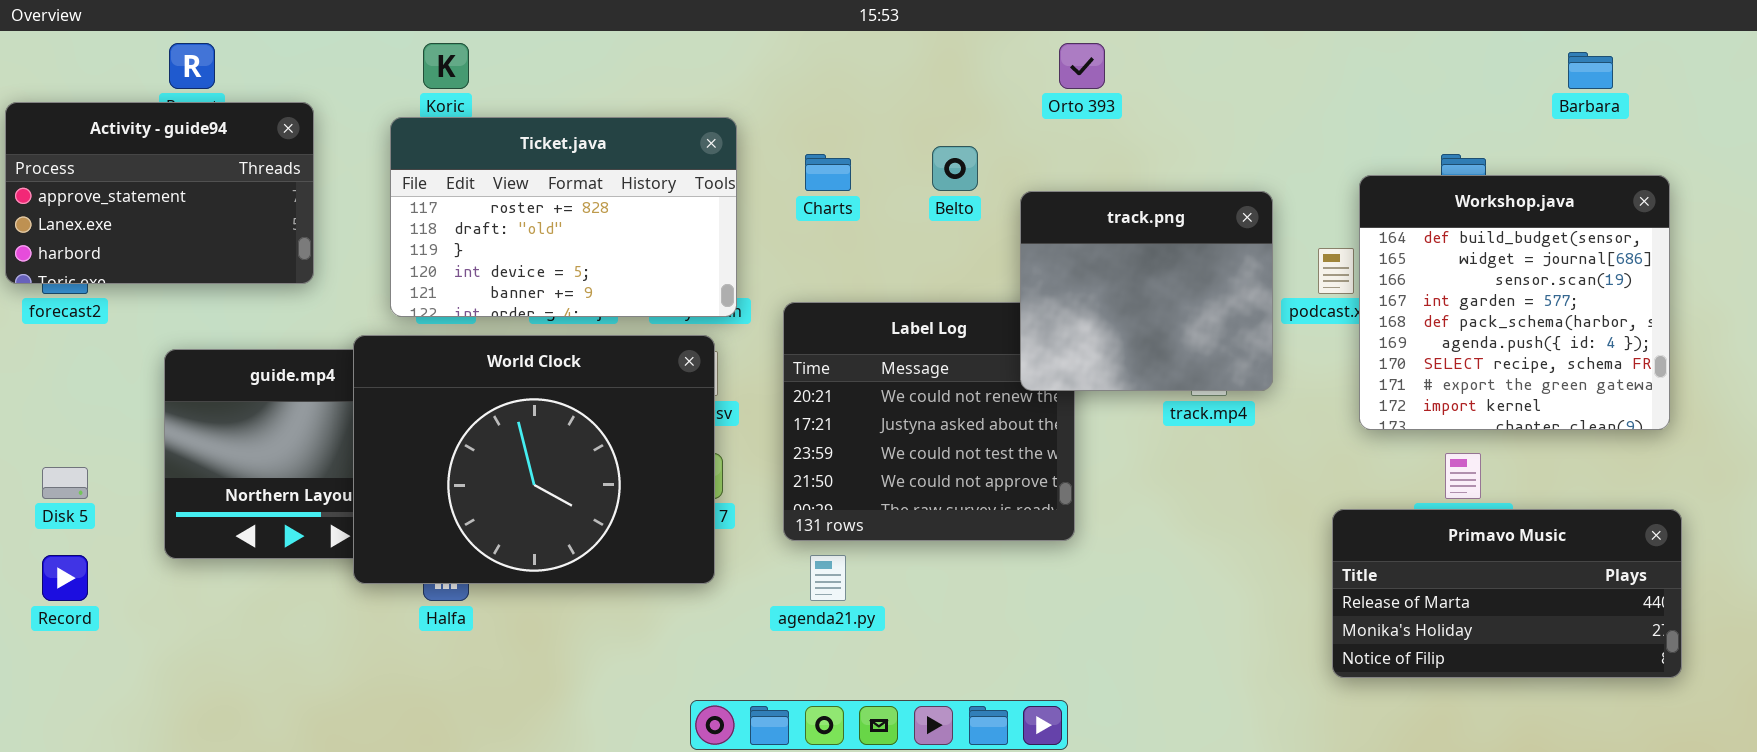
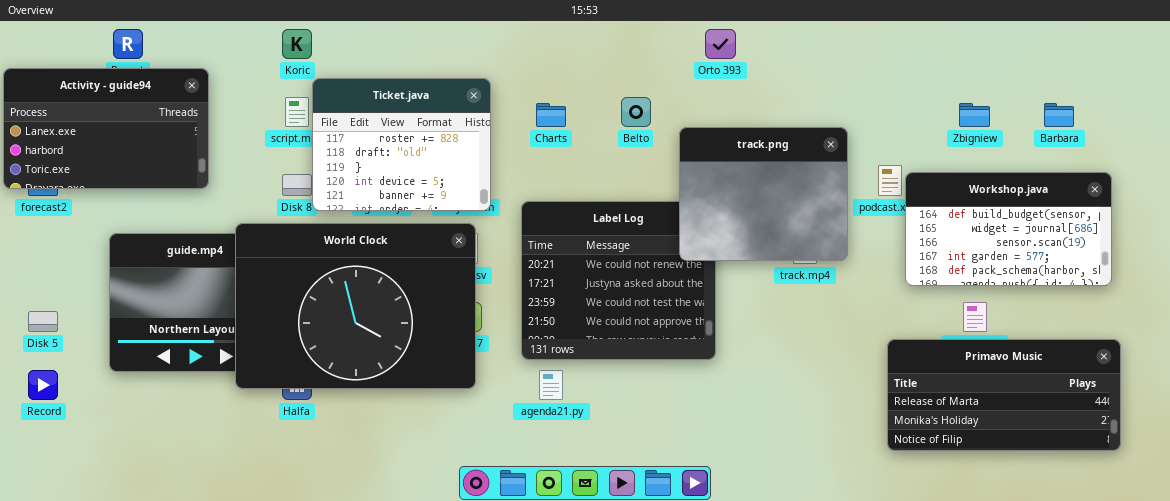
Barbara: [1568,52,1613,89] -> [1044,103,1074,127], moved
Activity - guide94: [5,102,314,284] -> [3,68,209,189], scrolled down 1 row
Ticket.java: [390,117,737,317] -> [312,78,491,211], resized
Workshop.java: [1359,175,1670,430] -> [905,172,1112,286], resized

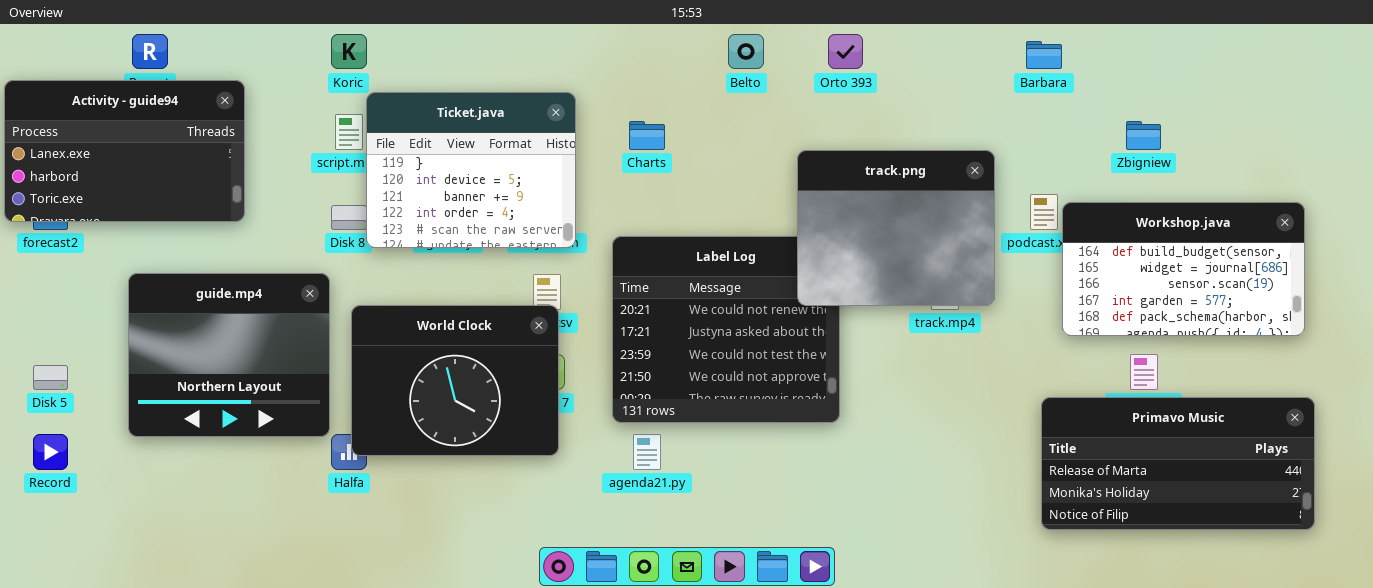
Ticket.java: [312,78,491,211] -> [366,92,576,248], scrolled down 2 rows
Belto: [621,97,651,127] -> [728,34,764,69], moved
Barbara: [1044,103,1074,127] -> [1026,41,1062,69], moved
World Clock: [235,223,476,389] -> [351,305,559,456], resized

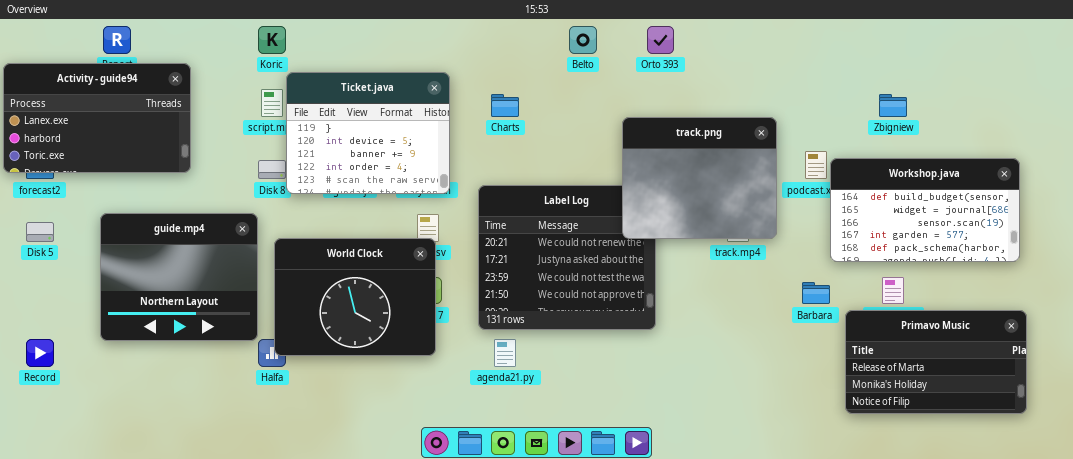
Barbara: [1026,41,1062,69] -> [802,282,830,304], moved
Disk 5: [33,365,68,390] -> [26,222,54,242], moved
Primavo Music: [1041,397,1315,530] -> [845,310,1027,414], resized

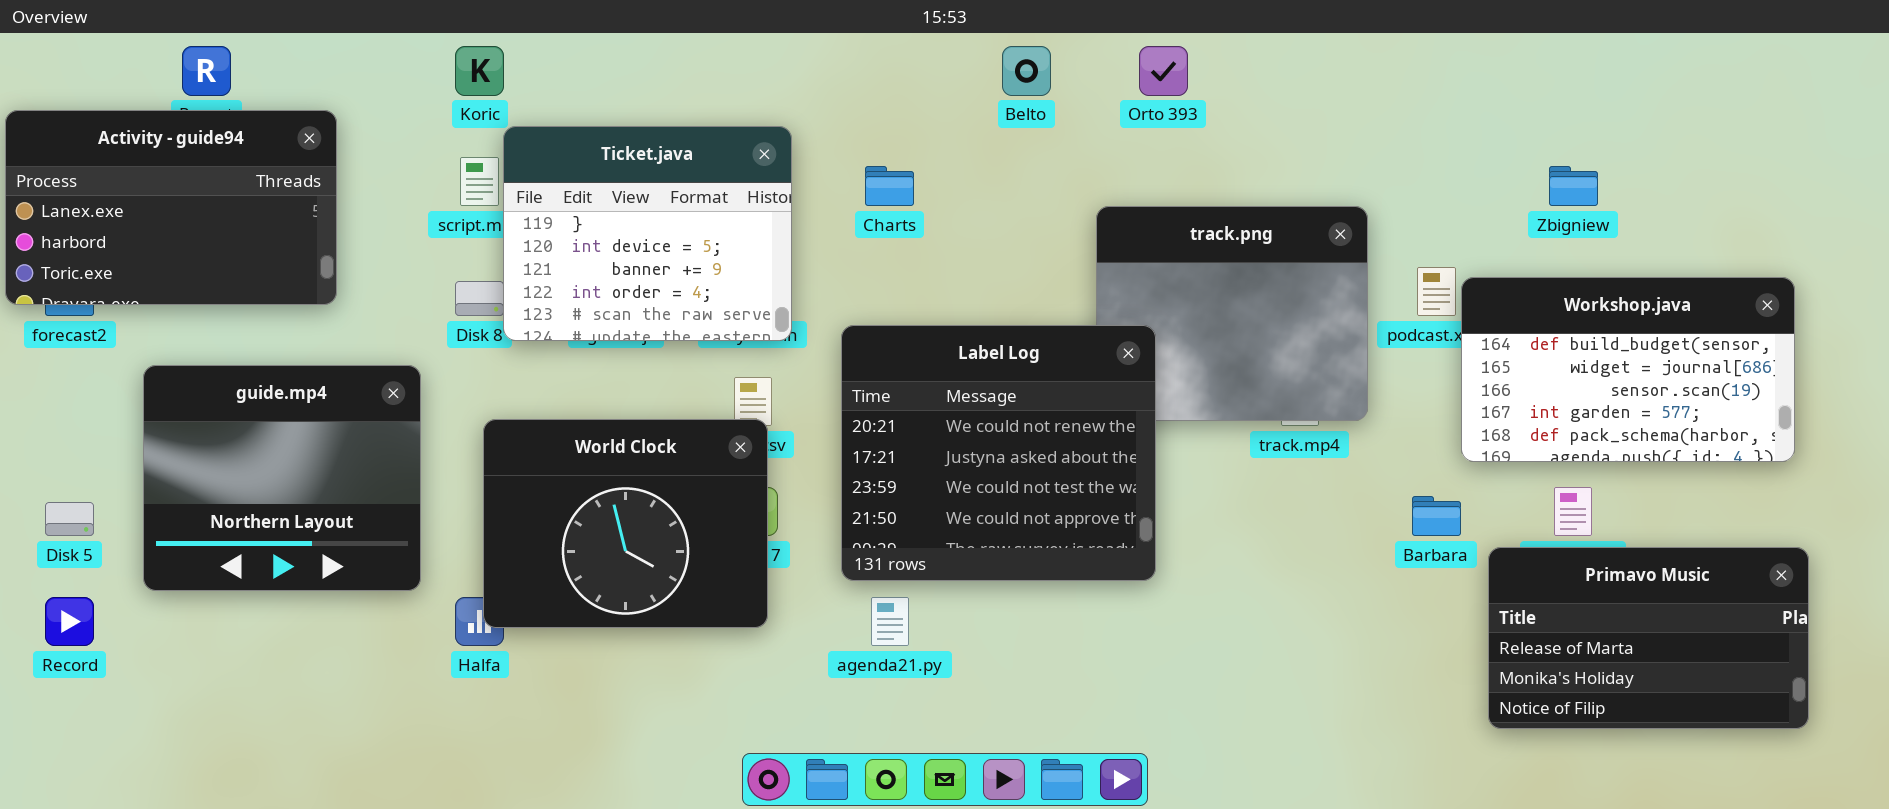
Label Log: [478,185,656,330] -> [841,325,1156,581], raised
guide.mp4: [100,213,258,341] -> [143,365,421,591], moved
Disk 5: [26,222,54,242] -> [45,502,94,536], moved

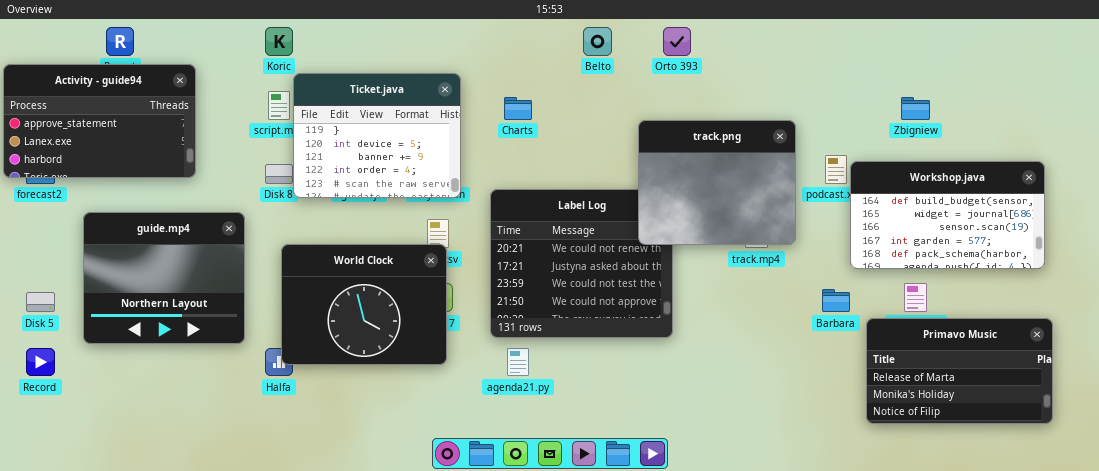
Activity - guide94: [5,110,337,305] -> [3,64,196,178], scrolled up 1 row
track.png: [1096,206,1368,421] -> [638,120,796,245], raised

